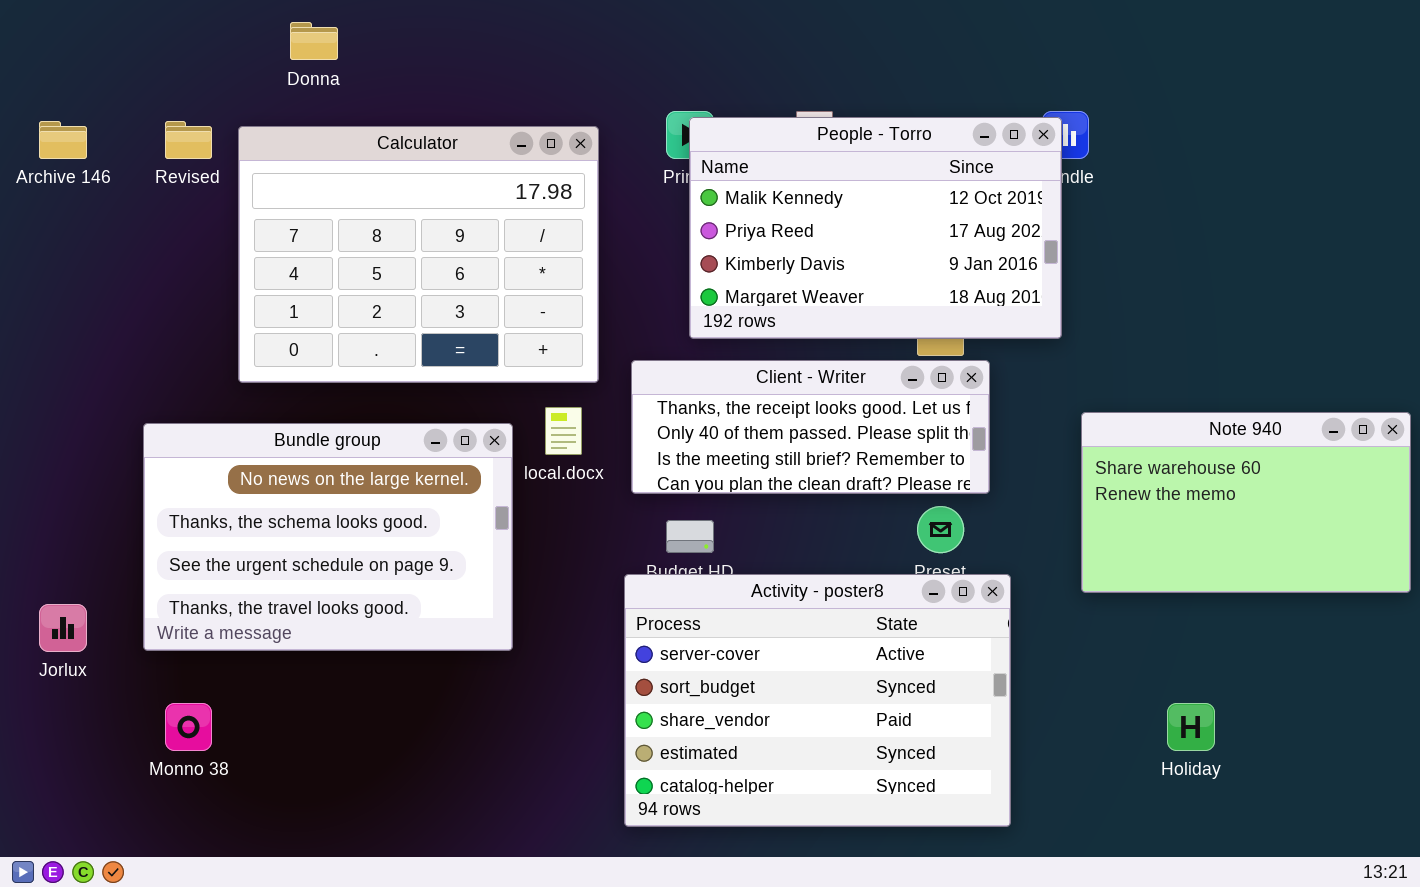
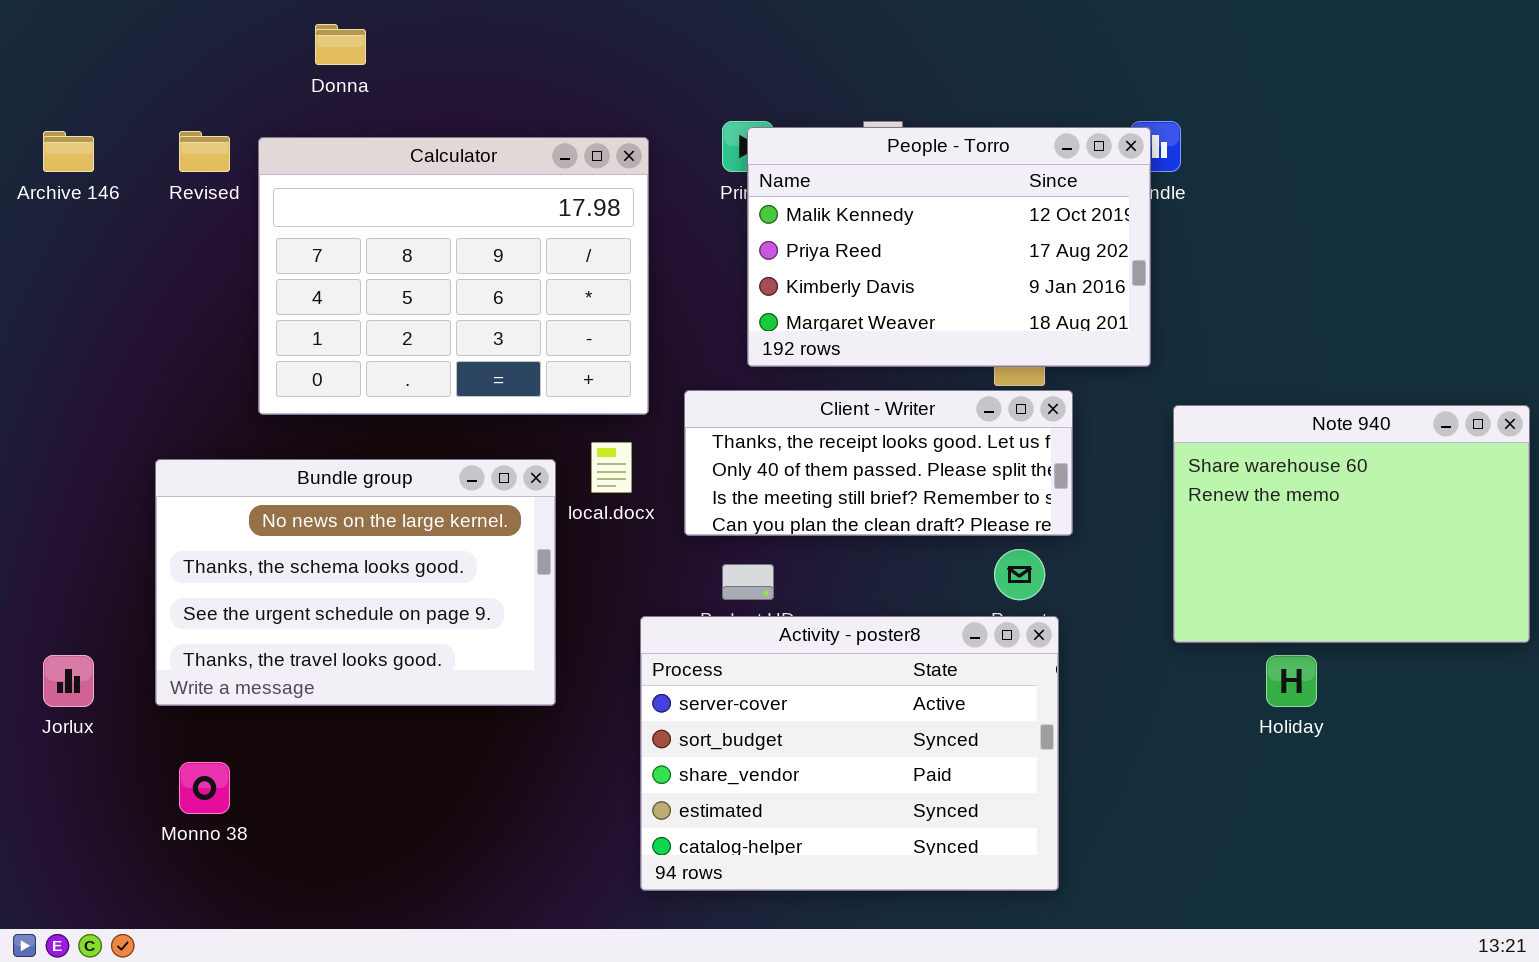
Note 940: [1081,412,1411,593] -> [1173,405,1530,643], resized
Activity - poster8: [624,574,1011,827] -> [640,616,1059,891], moved
Holiday: [1167,703,1215,751] -> [1266,655,1317,707], moved

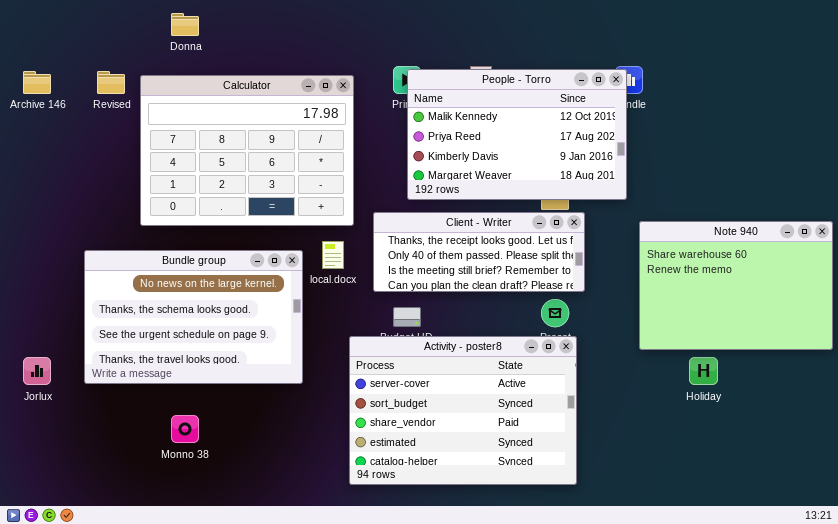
Monno 38: [179,762,230,814] -> [171,415,199,443], moved

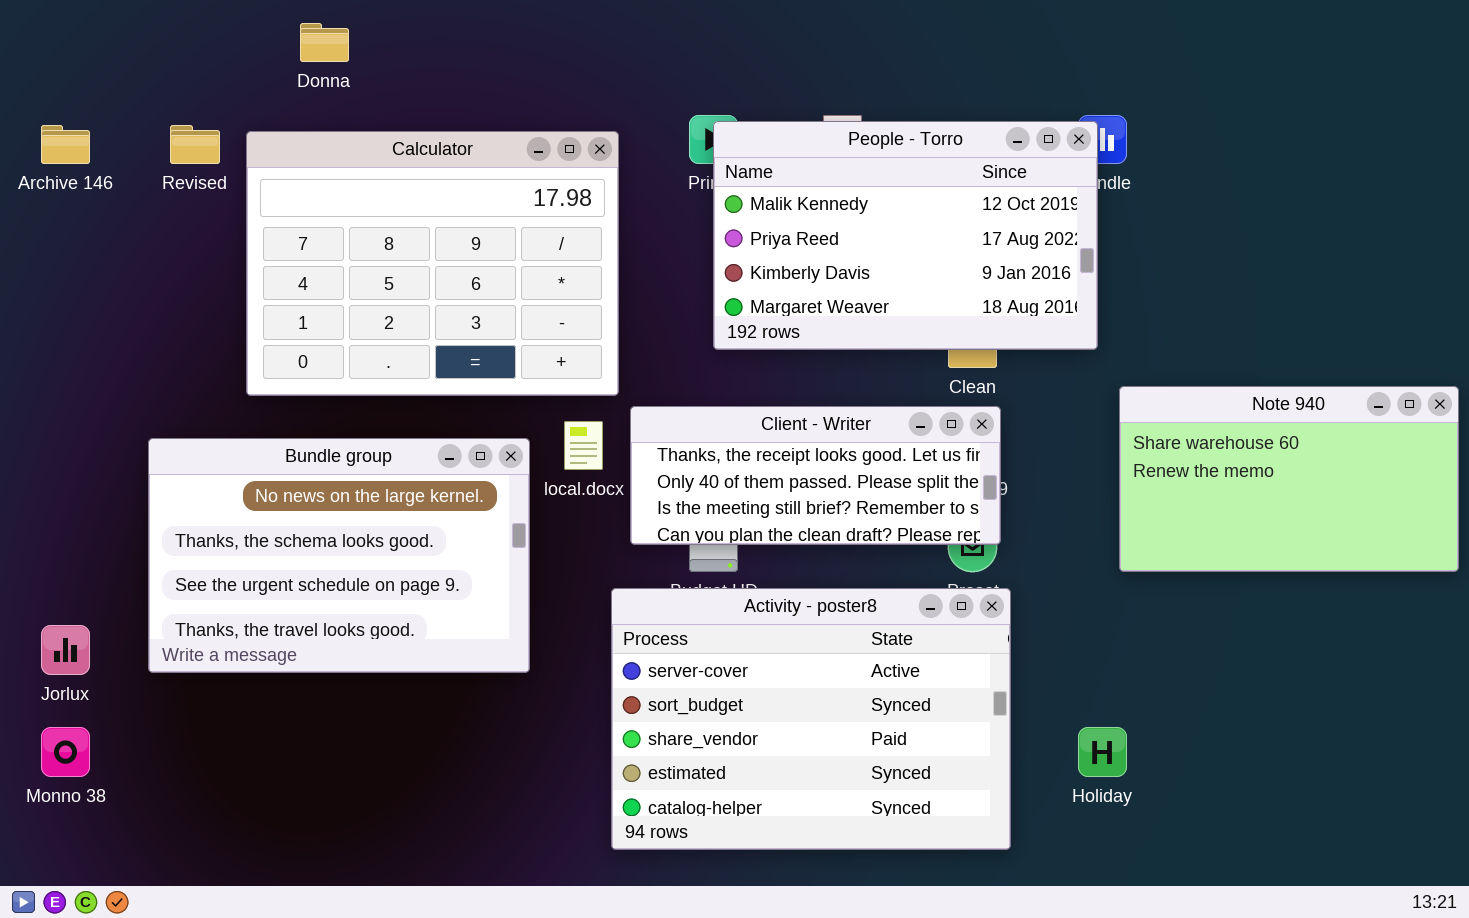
Client - Writer: [373,212,585,292] -> [630,406,1001,545], moved
Note 940: [639,221,833,350] -> [1119,386,1459,572], resized
Holiday: [689,357,718,385] -> [1078,727,1127,777], moved
Monno 38: [171,415,199,443] -> [41,727,90,777], moved

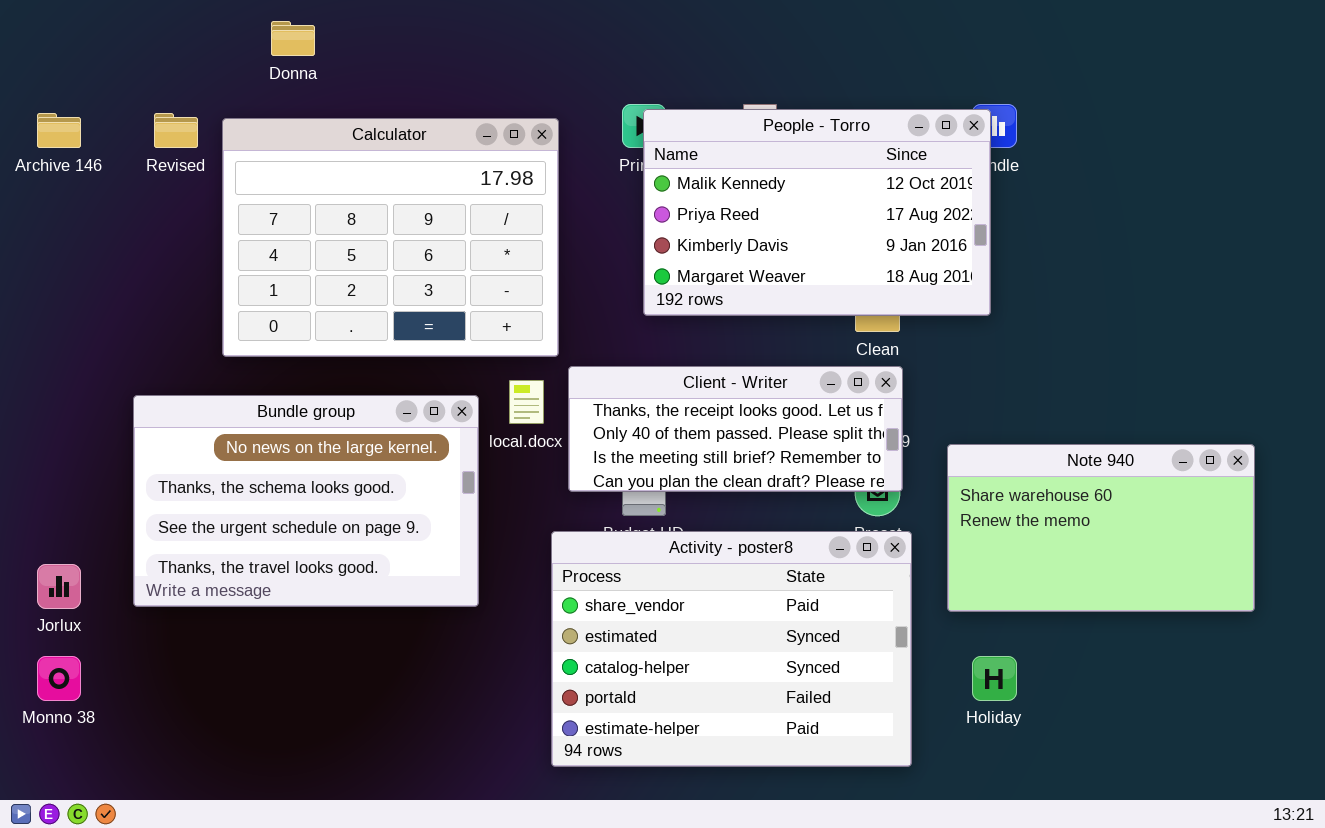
Note 940: [1119,386,1459,572] -> [947,444,1255,612], moved
Activity - poster8: [611,588,1011,850] -> [551,531,912,767], scrolled down 2 rows

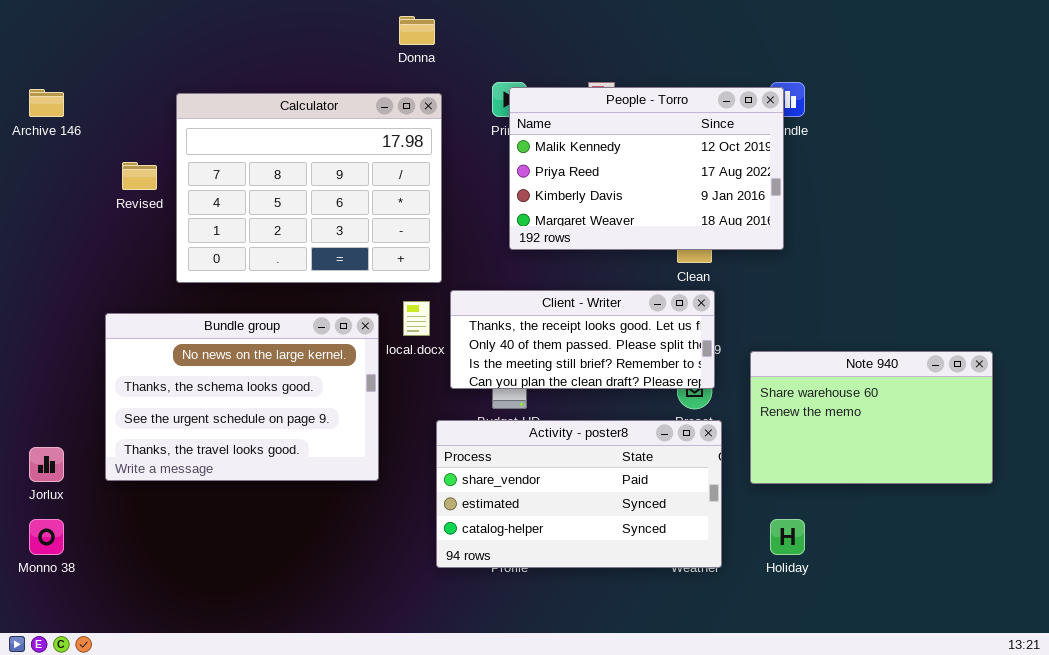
Donna: [271,21,315,56] -> [399,16,435,45], moved
Revised: [154,113,198,148] -> [122,162,157,190], moved
Activity - poster8: [551,531,912,767] -> [436,420,722,568], resized

